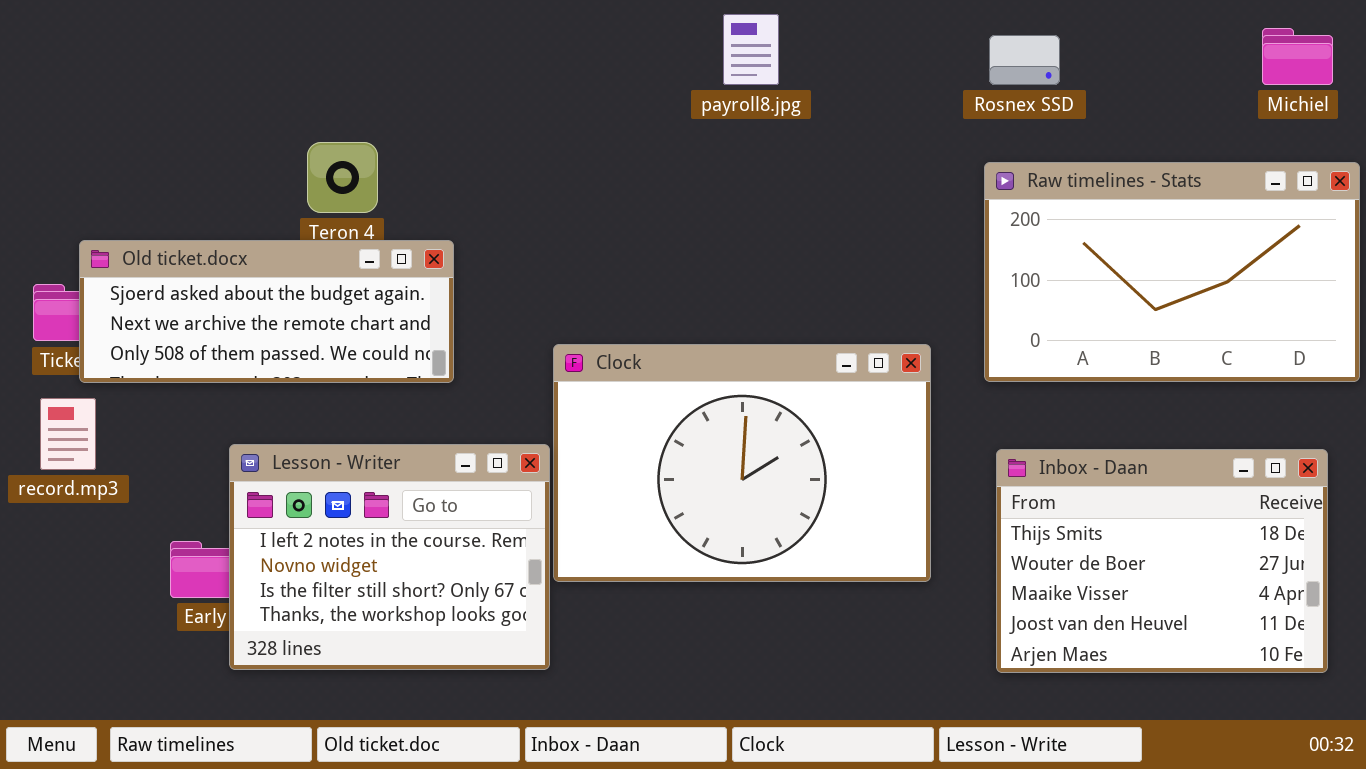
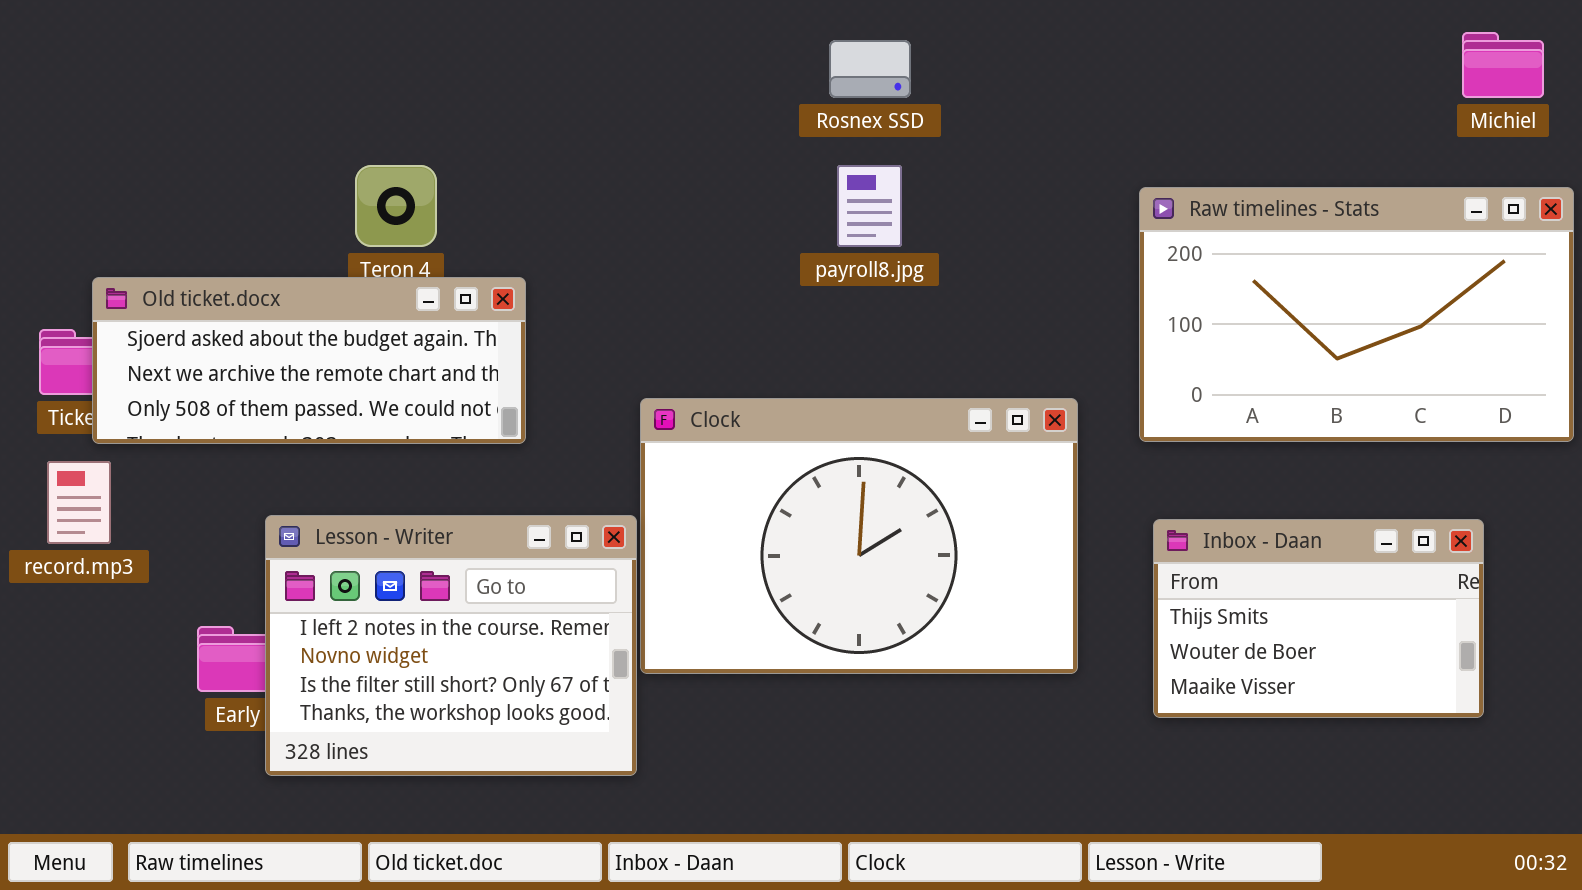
payroll8.jpg: [723,14,779,85] -> [837,165,902,247], moved
Rosnex SSD: [989,35,1060,85] -> [829,40,911,98], moved
Inbox - Daan: [996,449,1328,673] -> [1153,519,1484,718], resized

